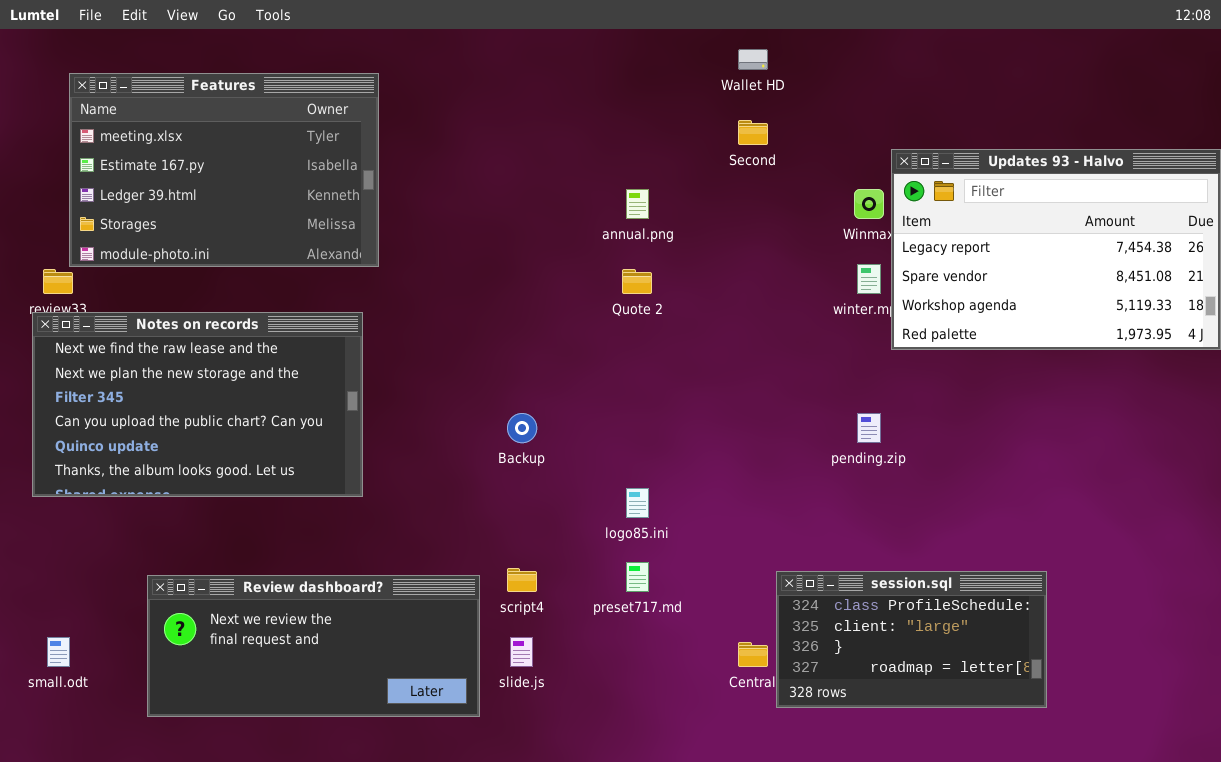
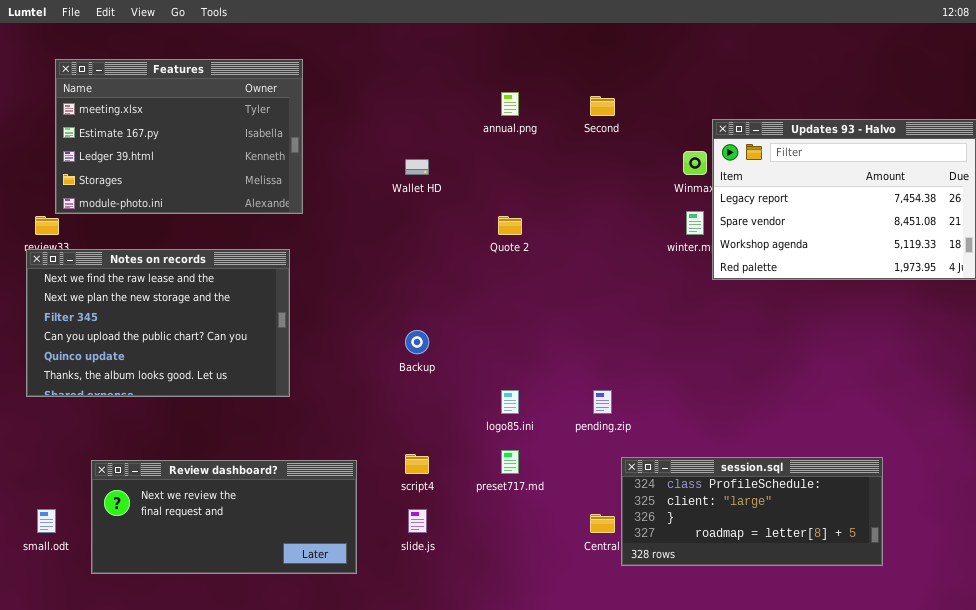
Wallet HD: [738,49,768,70] -> [405,159,429,175], moved
annual.png: [626,189,649,219] -> [501,92,519,116], moved
pending.zip: [857,413,881,443] -> [593,390,612,414], moved
session.sql: [776,571,1047,708] -> [621,457,883,566], resized
Review dashboard?: [147,575,480,717] -> [91,460,357,574], moved

